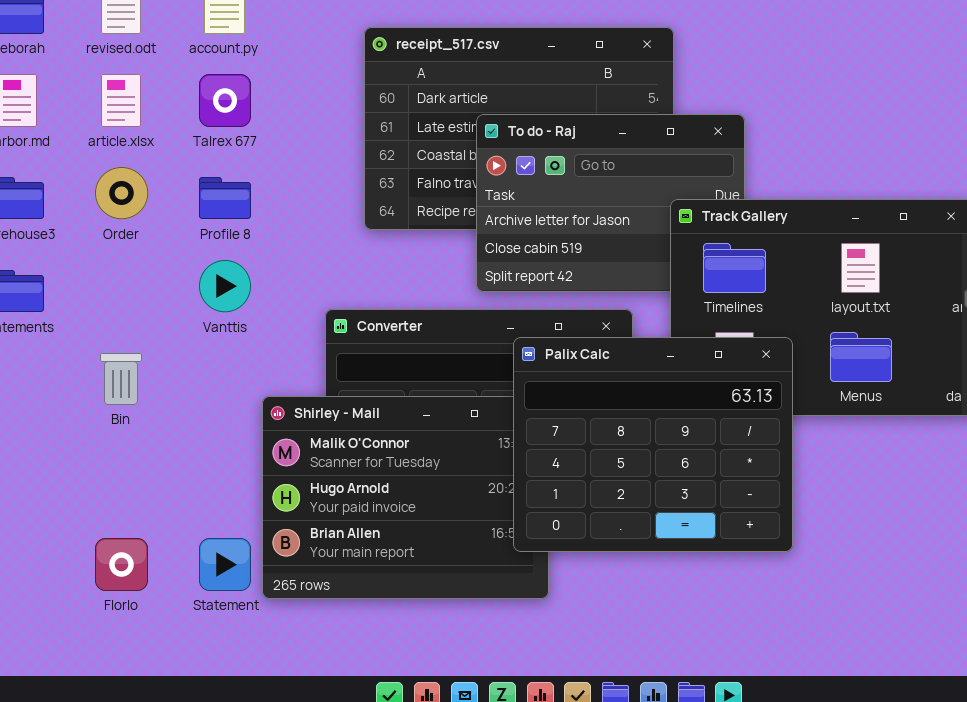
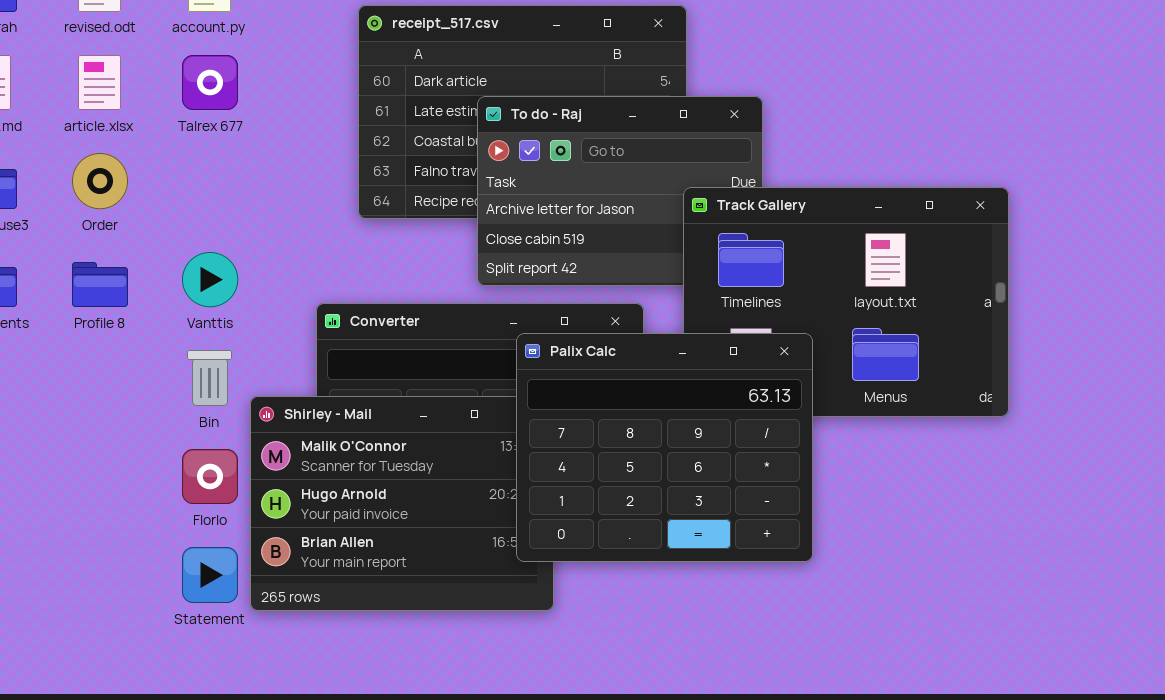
Profile 8: [199,177,251,219] -> [72,262,128,307], moved
Bin: [100,353,142,405] -> [187,350,232,406], moved
Florlo: [95,538,148,591] -> [182,449,238,504], moved

